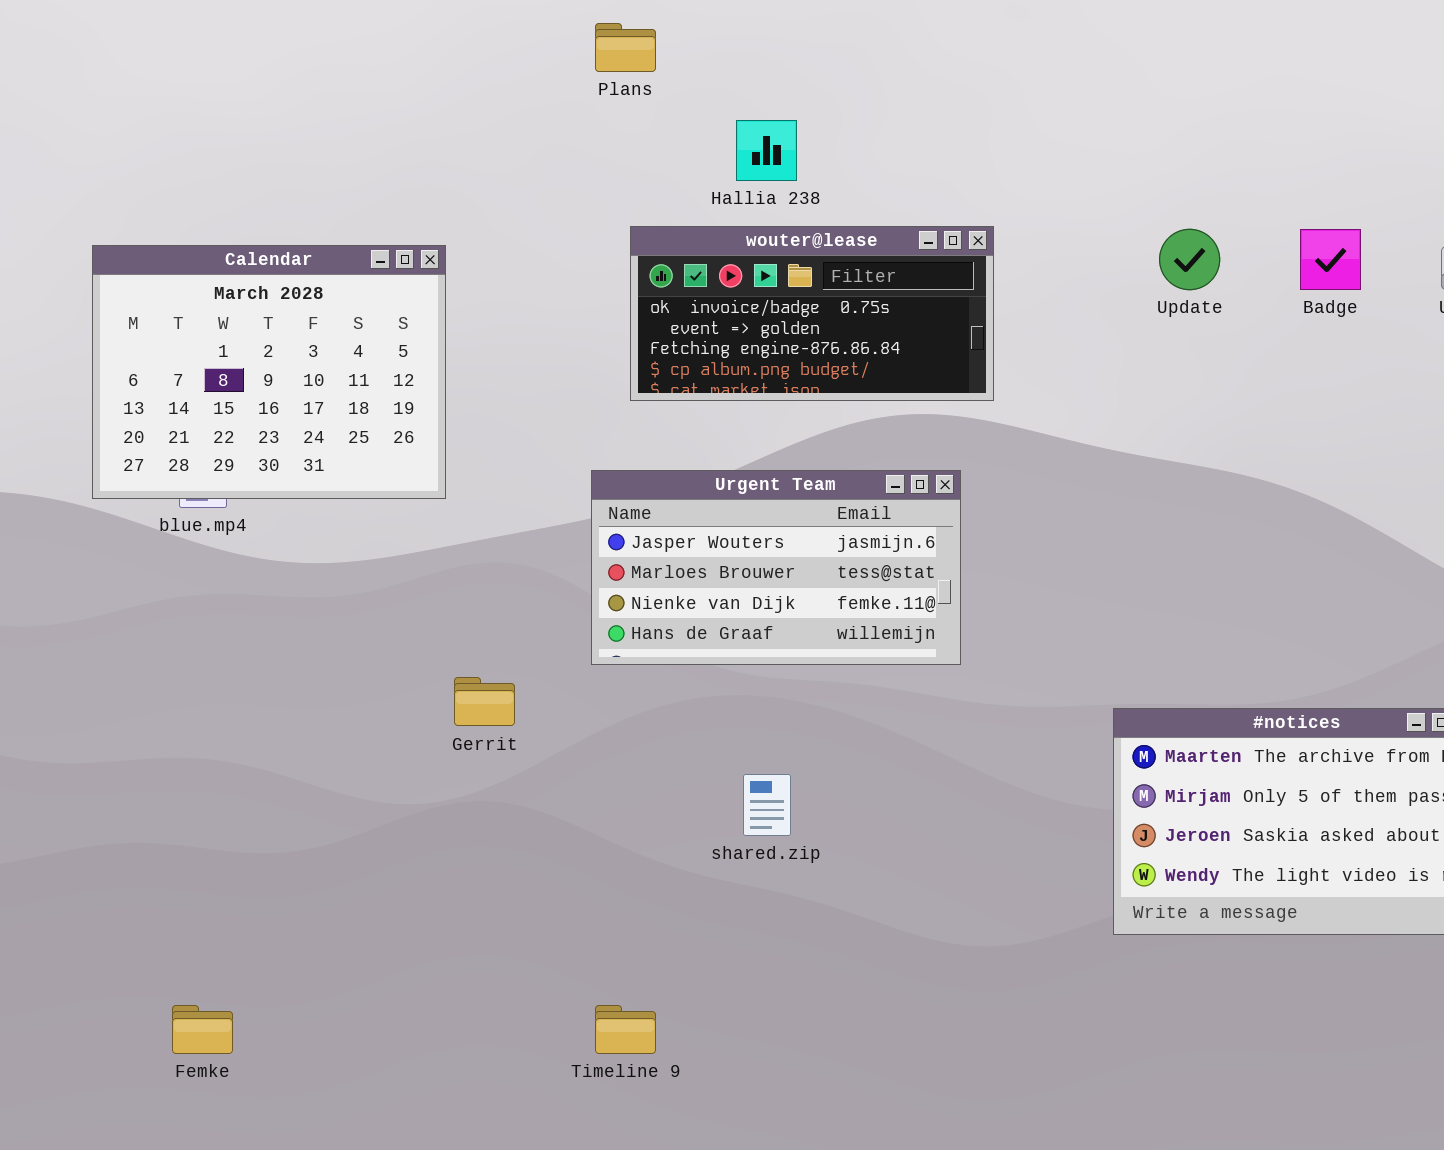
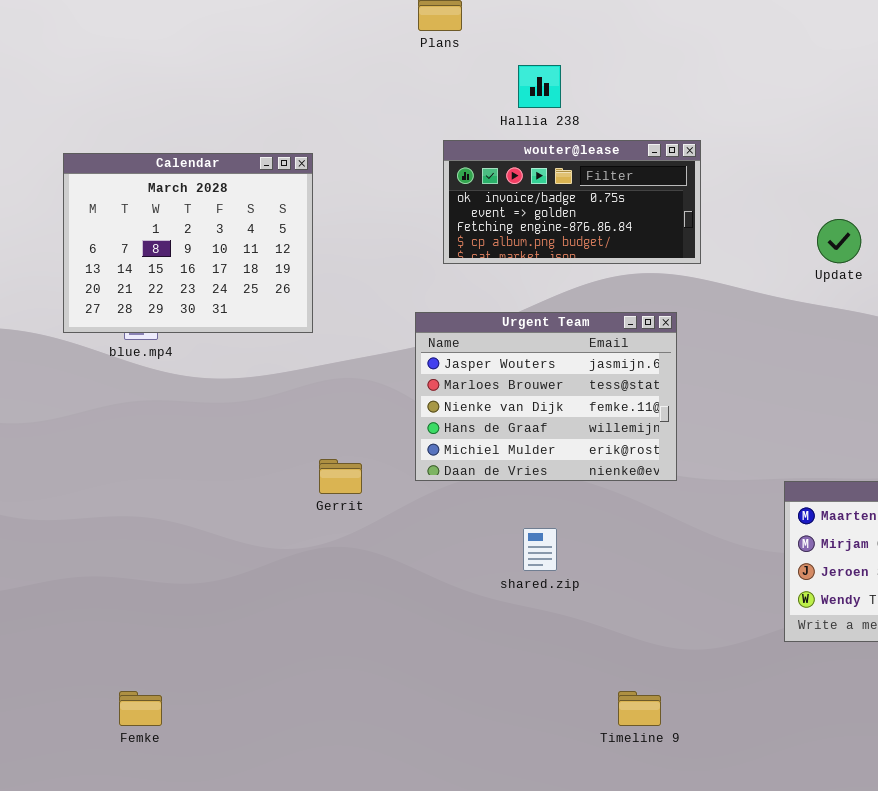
Update: [1159,229,1220,290] -> [817,219,861,263], moved
Urgent Team: [591,470,961,665] -> [415,312,677,481], resized
Timeline 9: [595,1005,656,1054] -> [618,691,661,726], moved

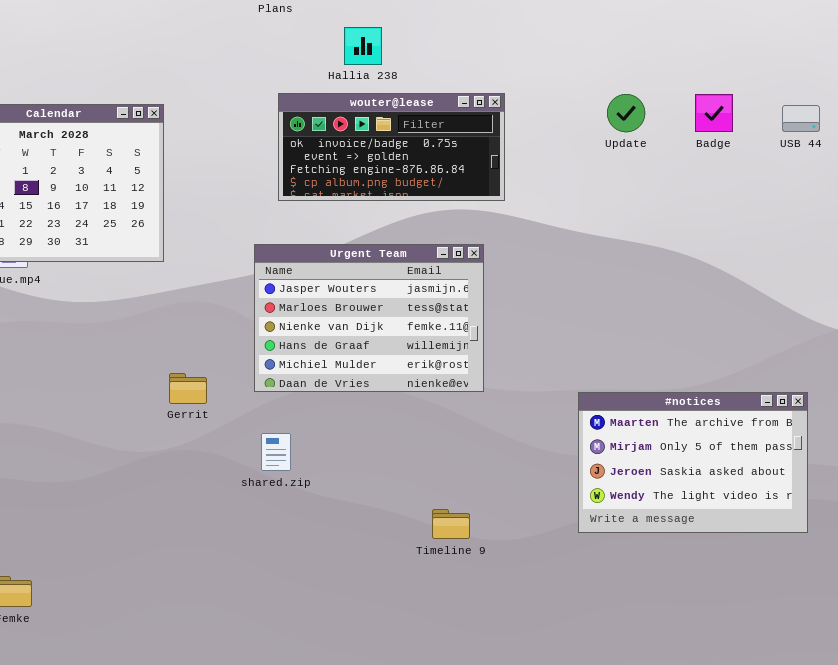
Update: [817,219,861,263] -> [607,94,645,132], moved
shared.zip: [523,528,557,571] -> [261,433,291,471], moved
Timeline 9: [618,691,661,726] -> [432,509,470,539], moved

